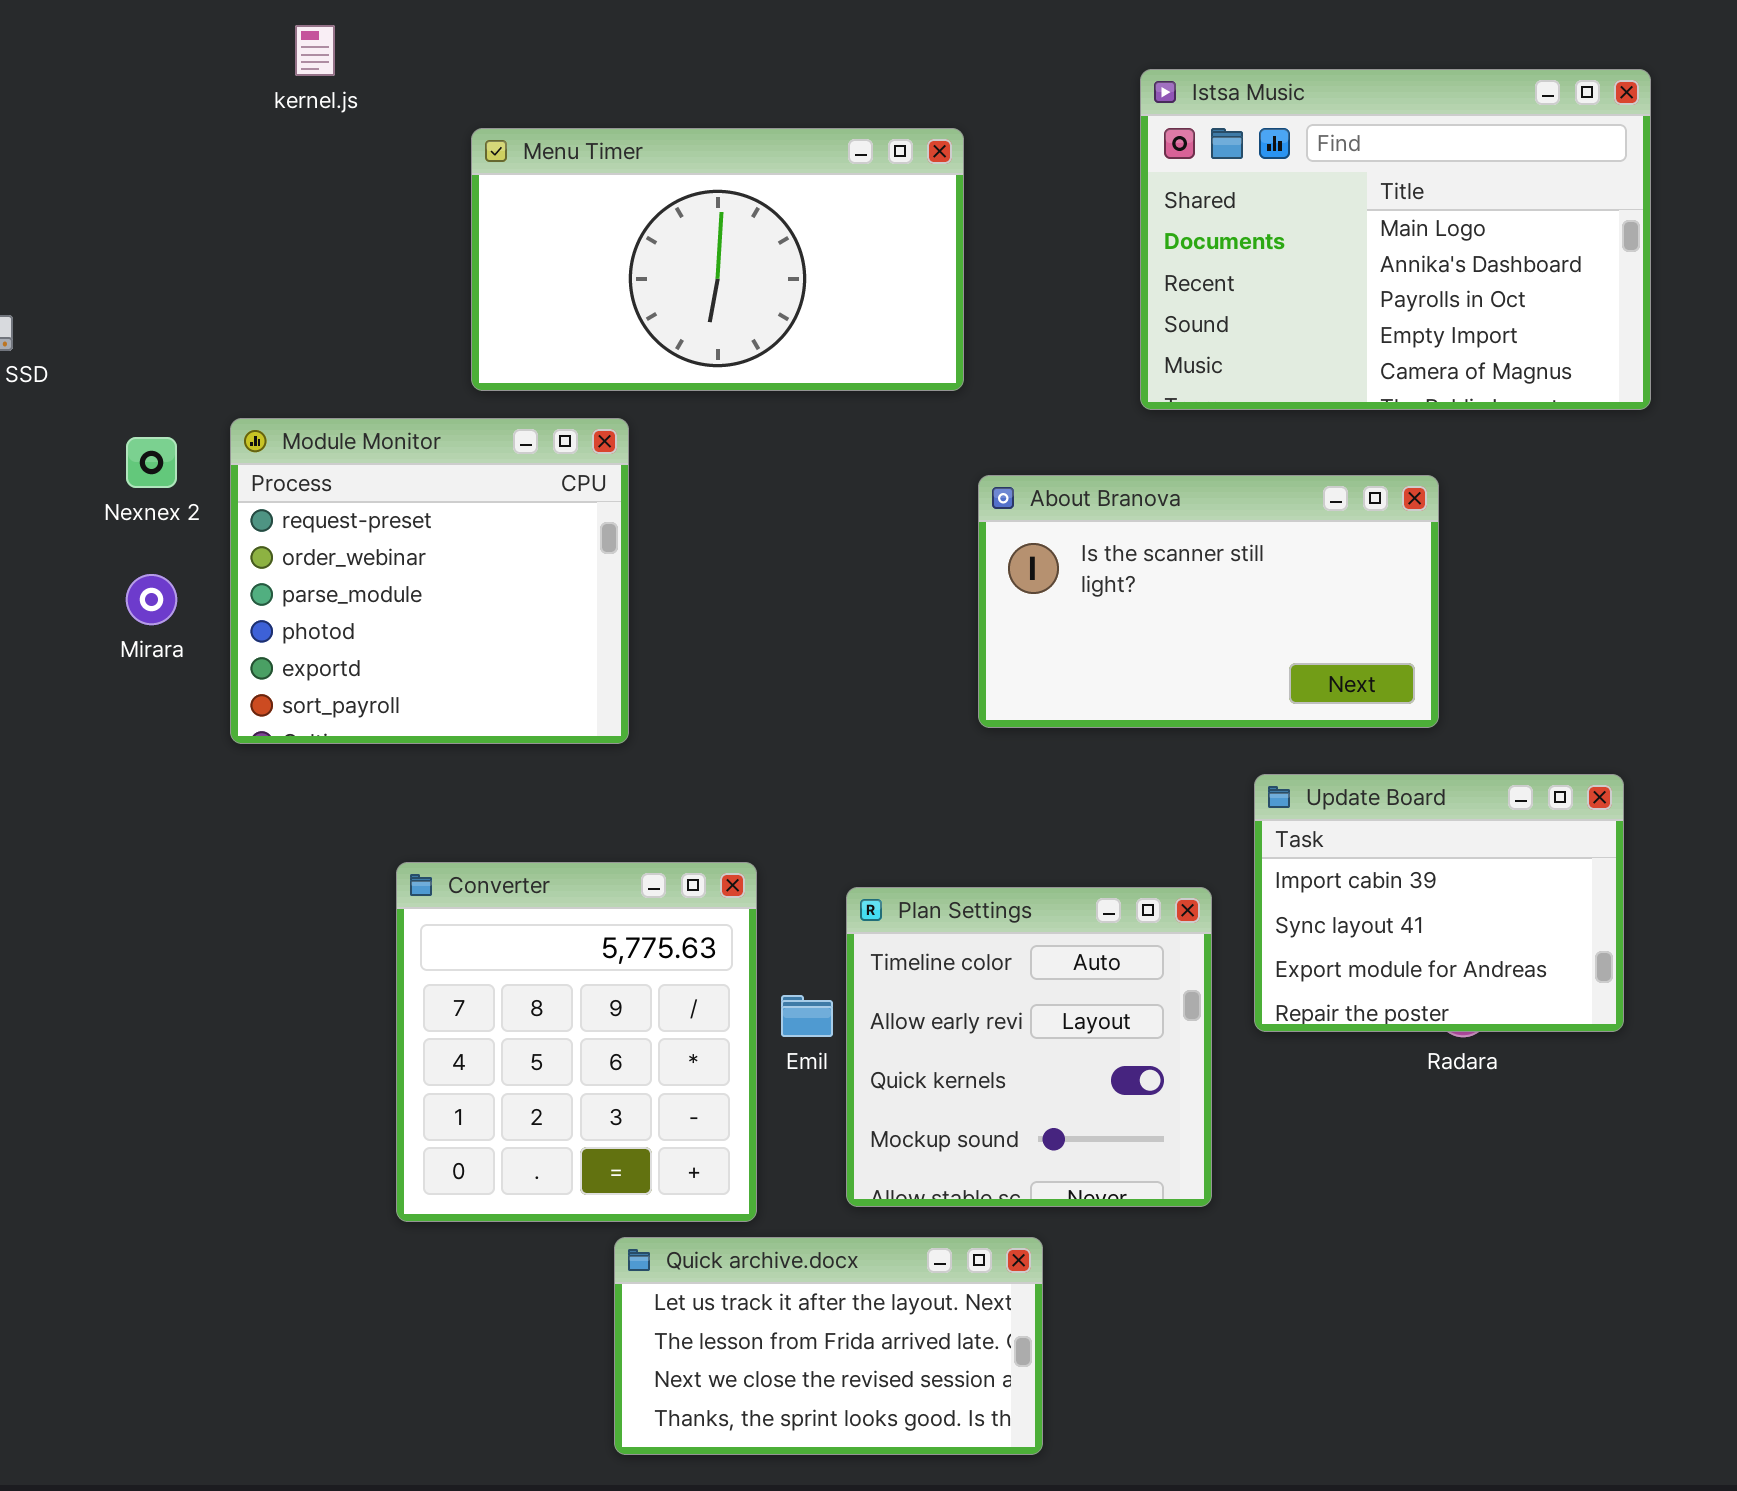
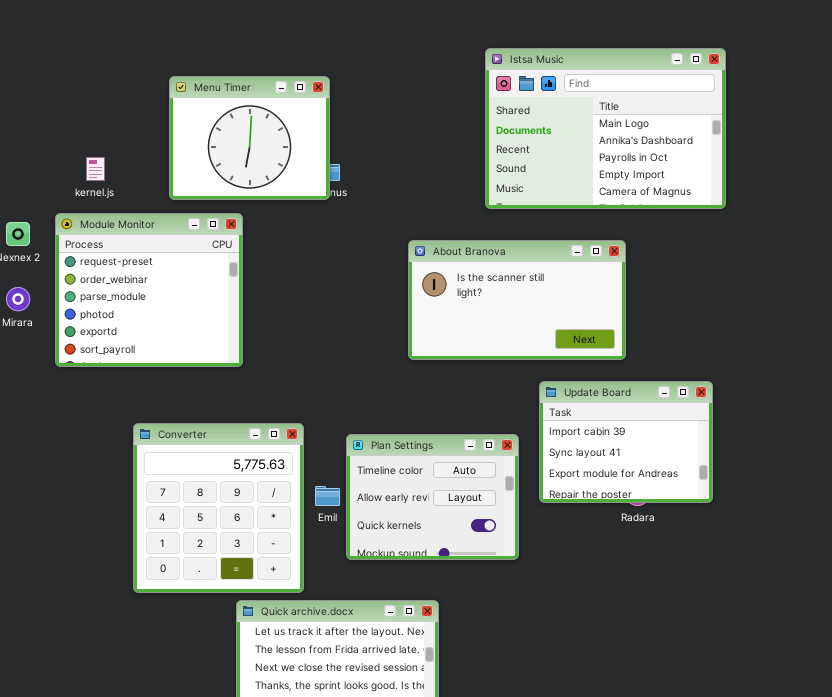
kernel.js: [295,25,335,76] -> [86,157,105,181], moved
Menu Timer: [471,128,964,391] -> [169,76,330,200], resized
Plan Settings: [846,887,1212,1207] -> [346,434,519,560], resized

